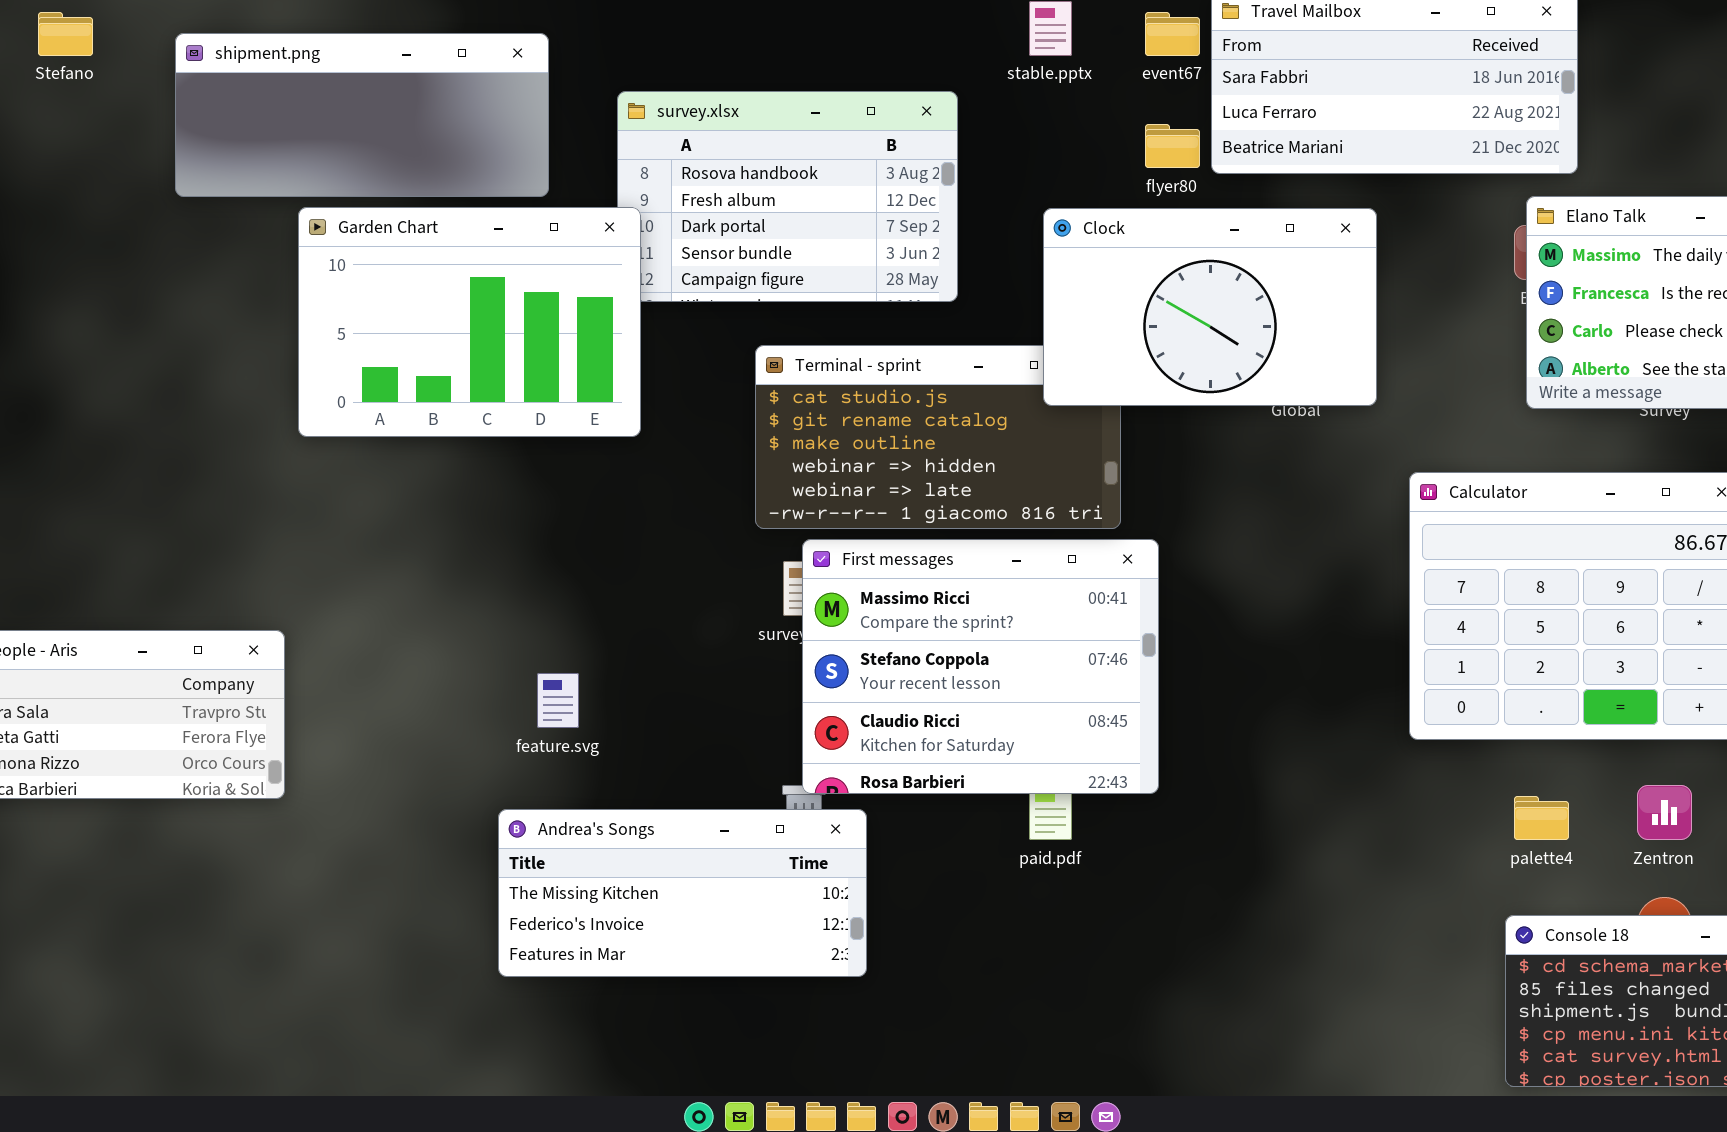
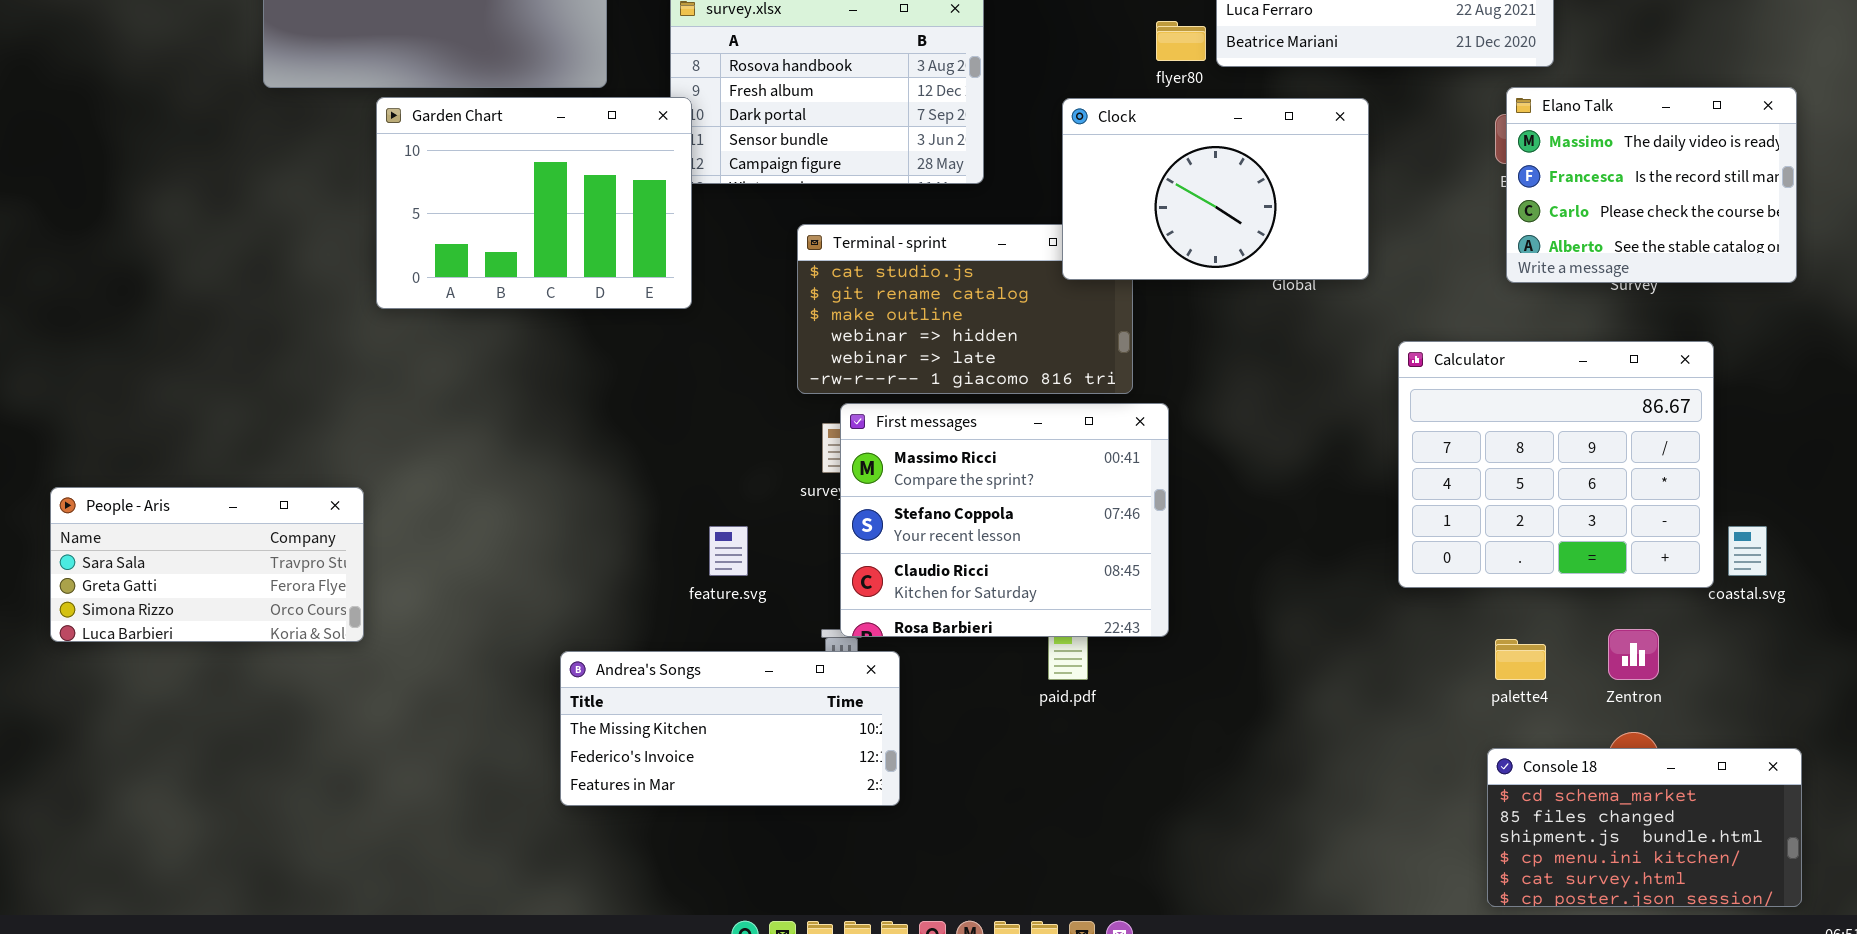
feature.svg: [537,673,579,728] -> [709,526,748,576], moved

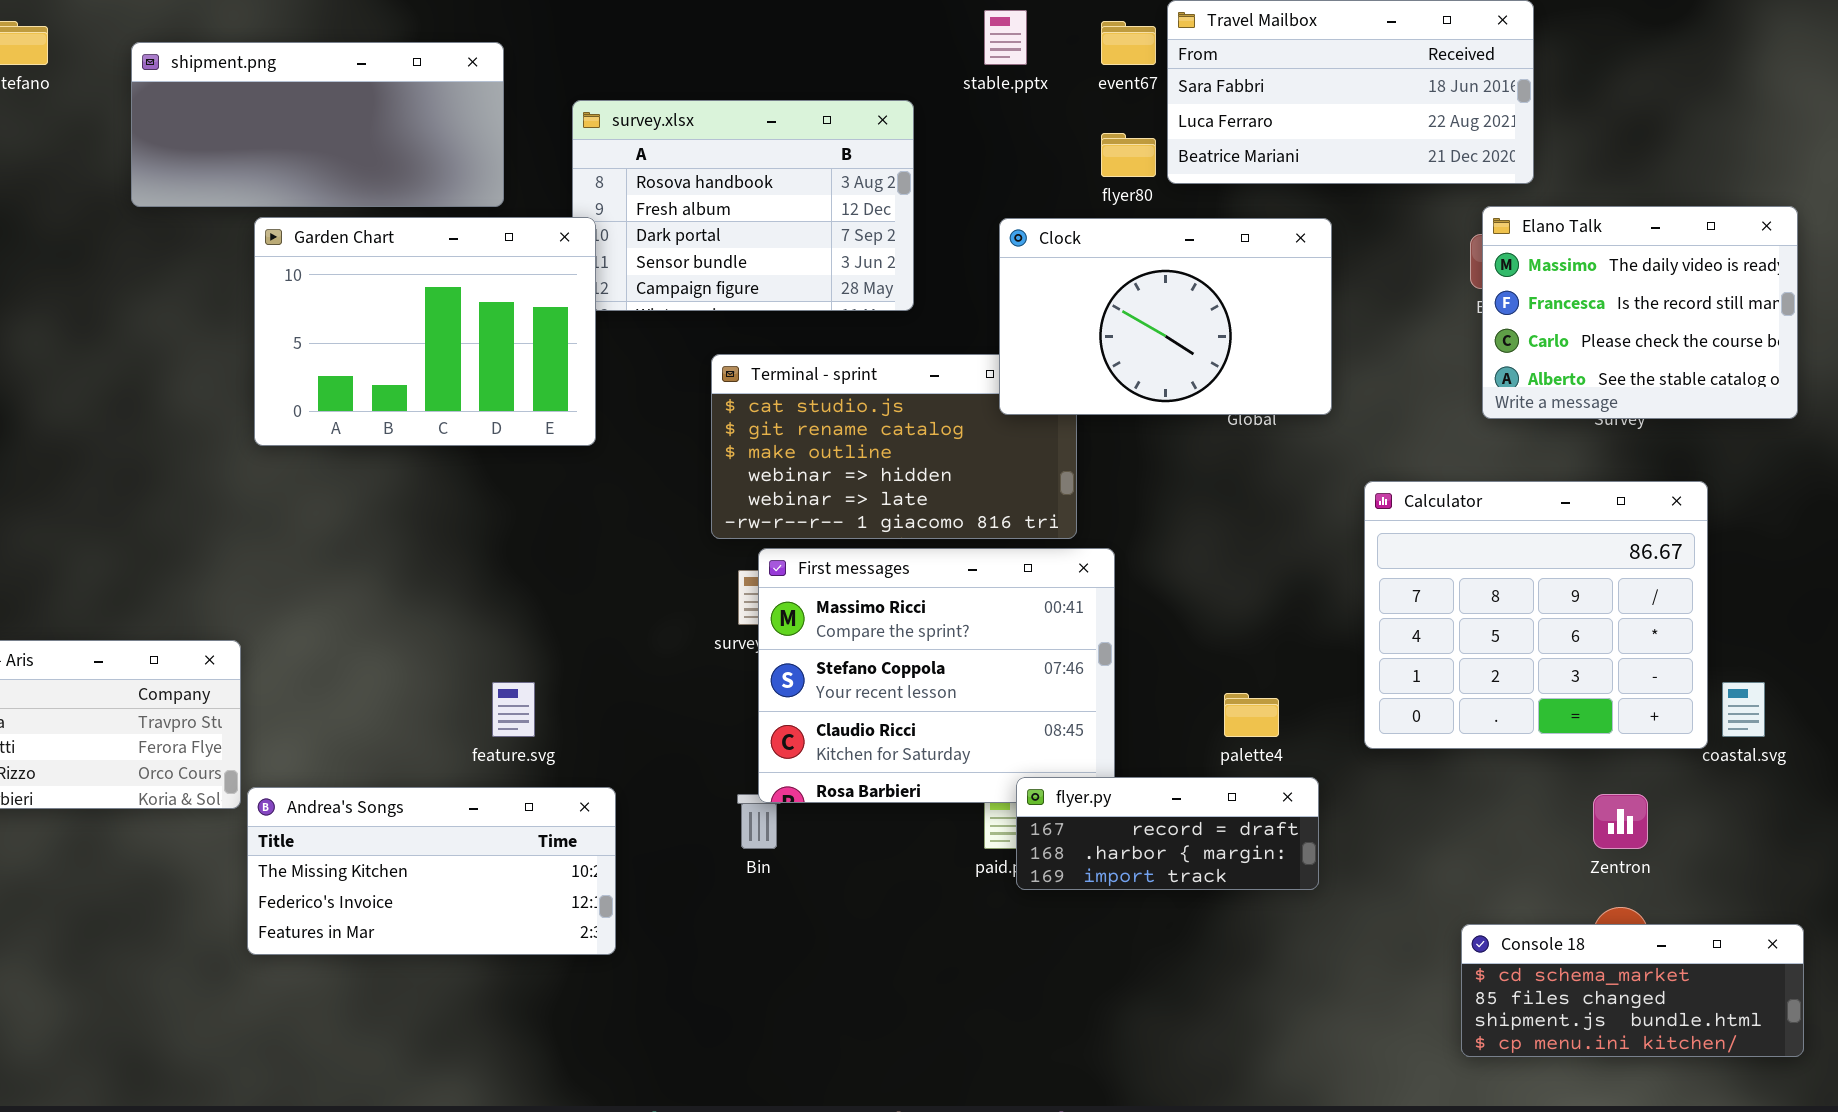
feature.svg: [709,526,748,576] -> [492,682,535,737], moved
flyer.py: none -> [1016,777,1319,890], opened
palette4: [1495,639,1546,680] -> [1224,693,1279,737], moved
Andrea's Songs: [560,651,900,806] -> [247,787,616,955], moved
Console 18: [1487,748,1802,907] -> [1461,924,1804,1057], resized

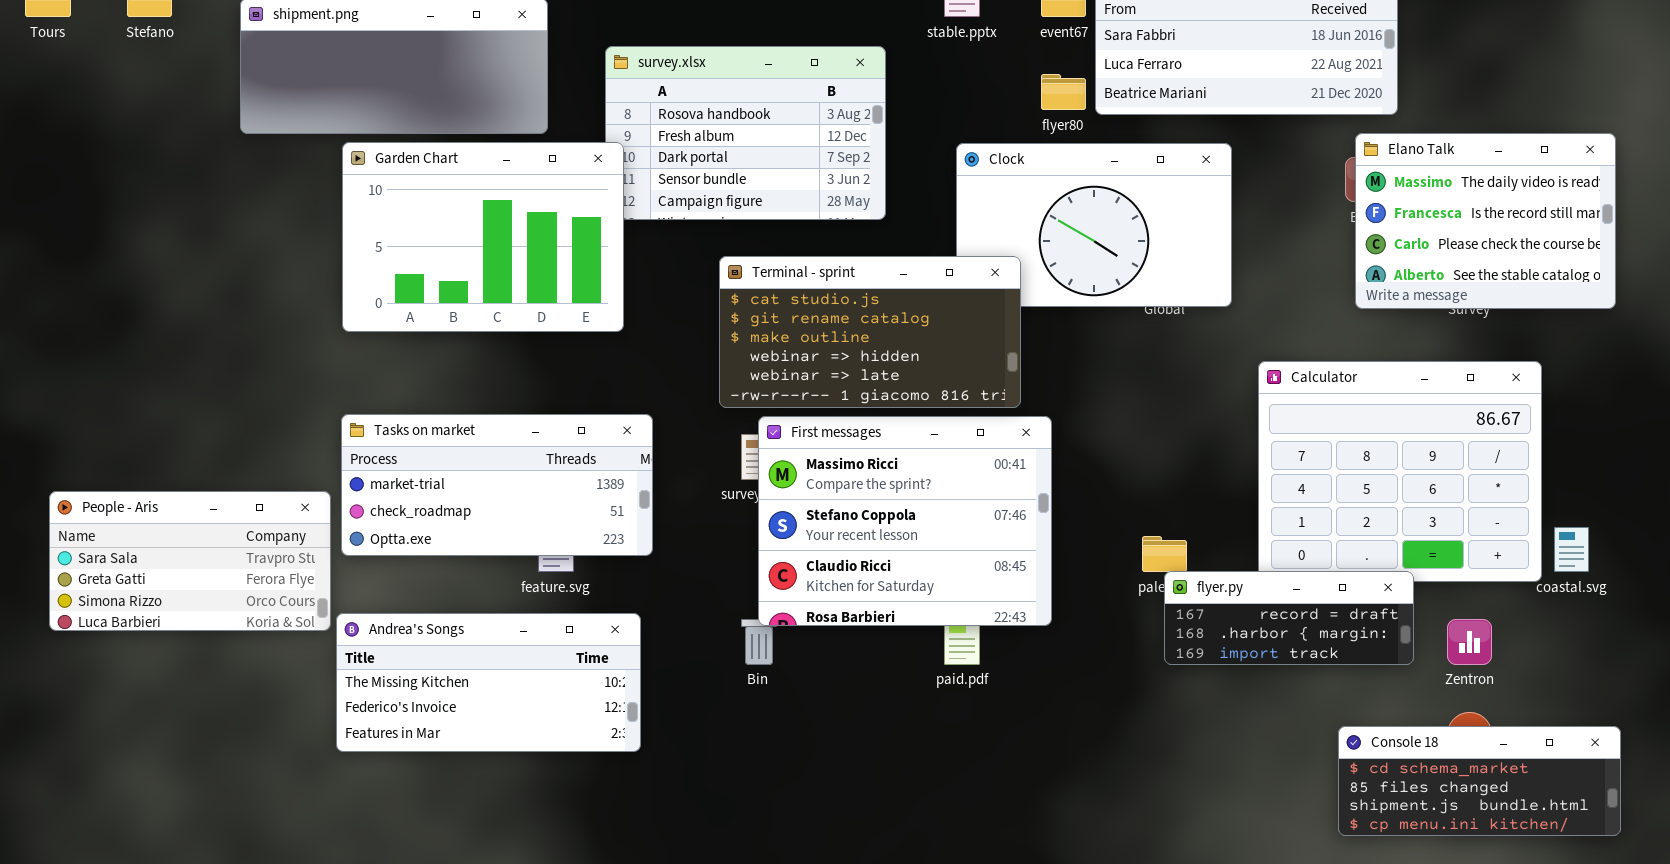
Terminal - sprint: [711,354,1077,539] -> [719,256,1021,408], raised
Tasks on market: none -> [341,414,653,556], opened
flyer.py: [1016,777,1319,890] -> [1164,571,1414,665], moved

